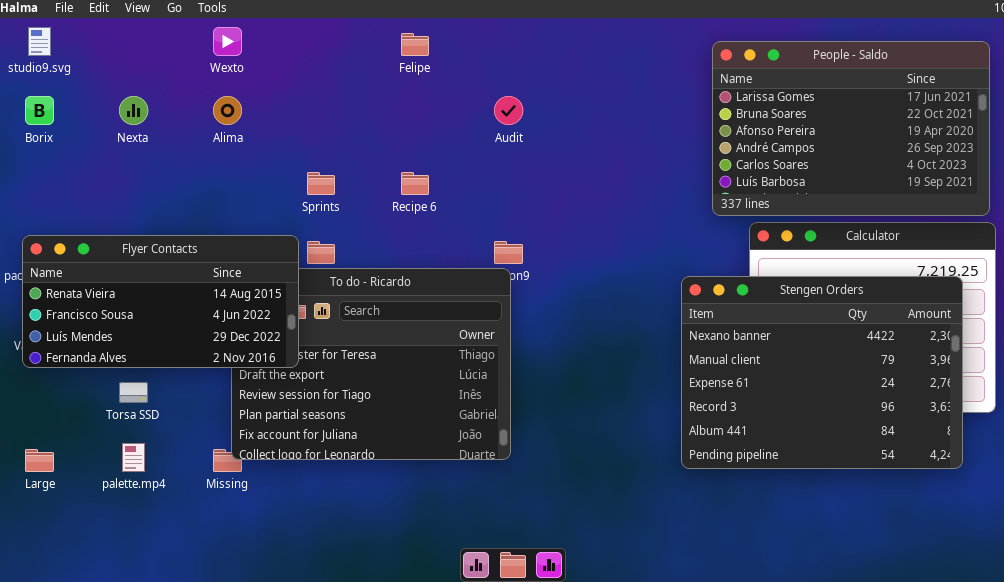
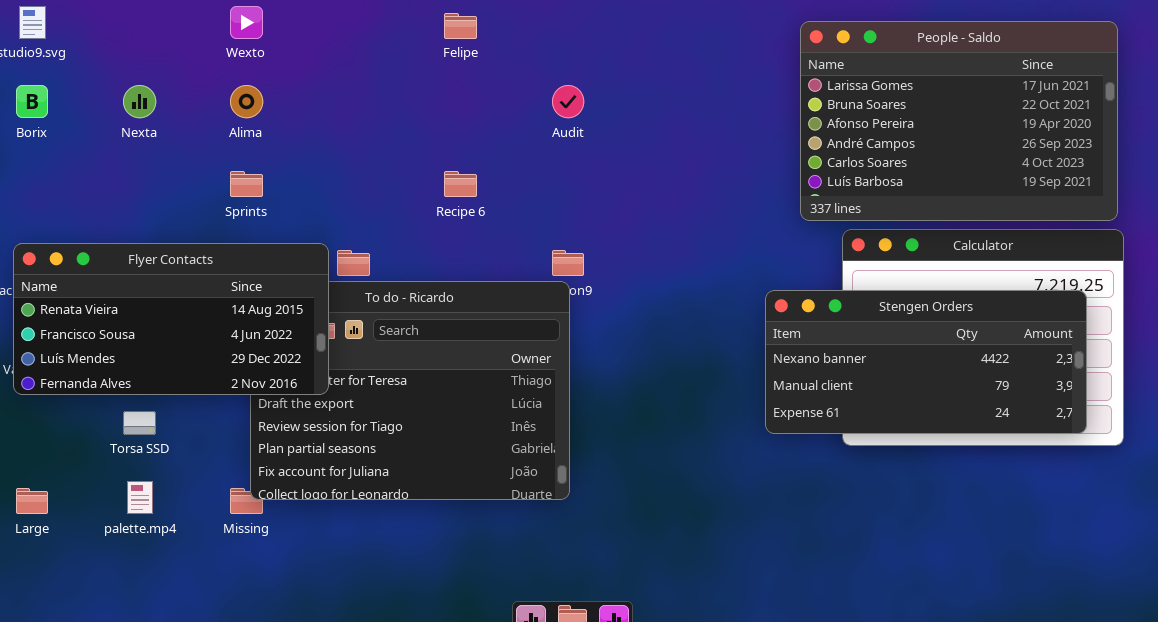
Sprints: [307,172,335,195] -> [230,171,263,197], moved
Stengen Orders: [681,276,963,469] -> [765,290,1087,434], resized

